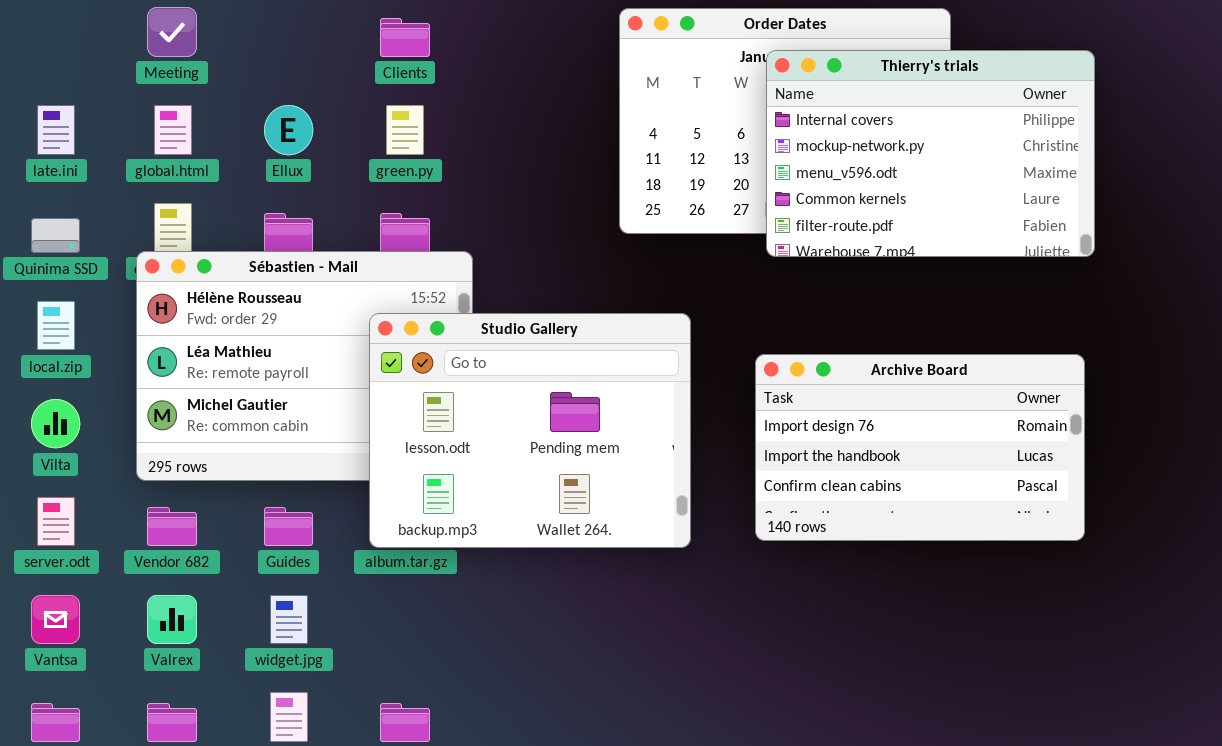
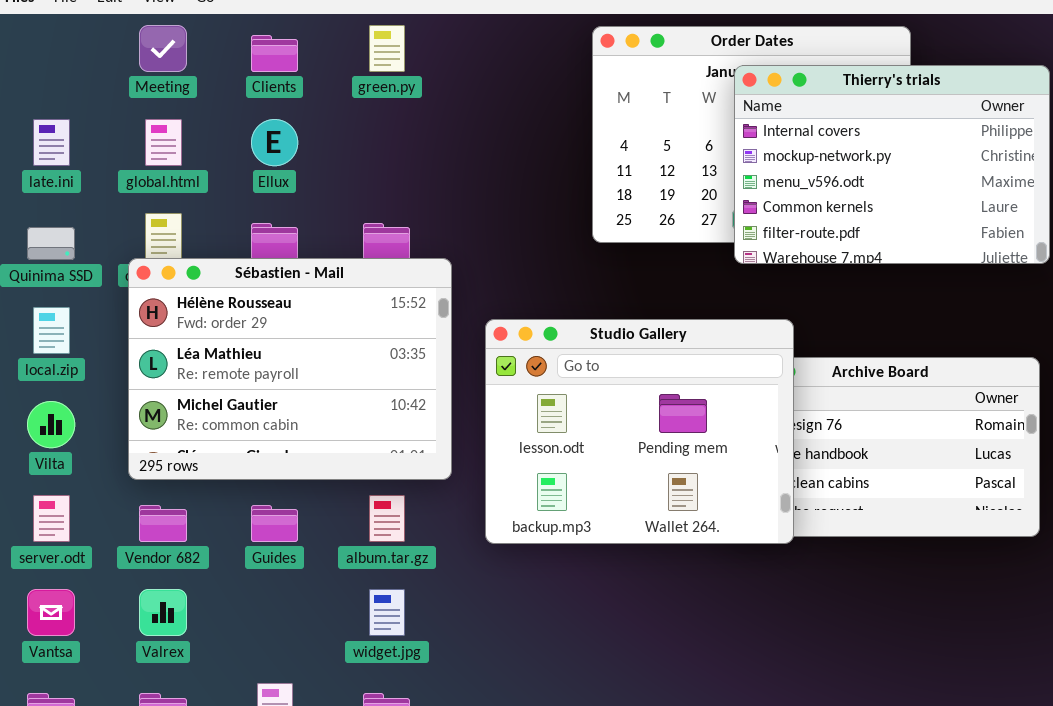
Clients: [380,18,430,57] -> [251,35,298,72], moved
green.py: [386,105,424,155] -> [369,25,405,72], moved
Studio Gallery: [369,313,691,548] -> [485,319,794,544], moved
widget.jpg: [270,595,308,644] -> [369,589,405,636], moved

